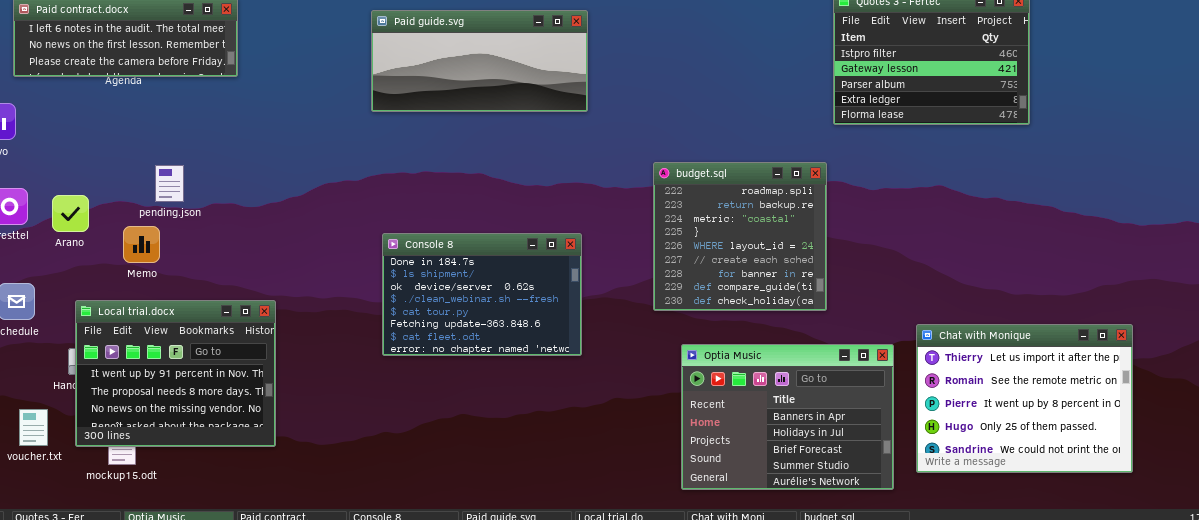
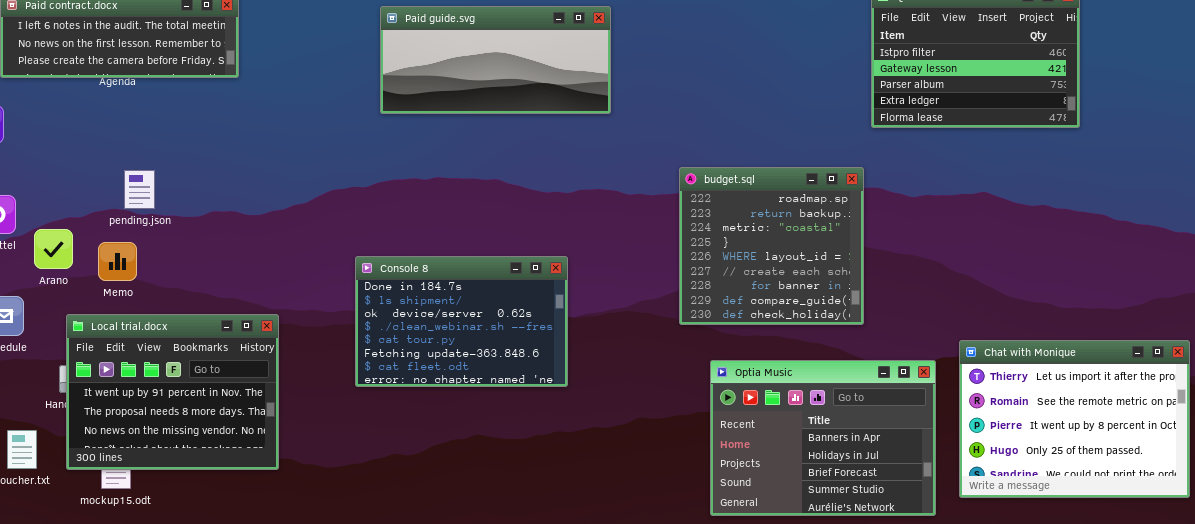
pending.json: [155,165,184,202] -> [124,170,155,209], moved
Arano: [52,195,89,232] -> [34,229,73,269], moved
Memo: [123,226,160,263] -> [98,242,137,281], moved
Console 8: [382,233,582,356] -> [355,256,568,387], moved

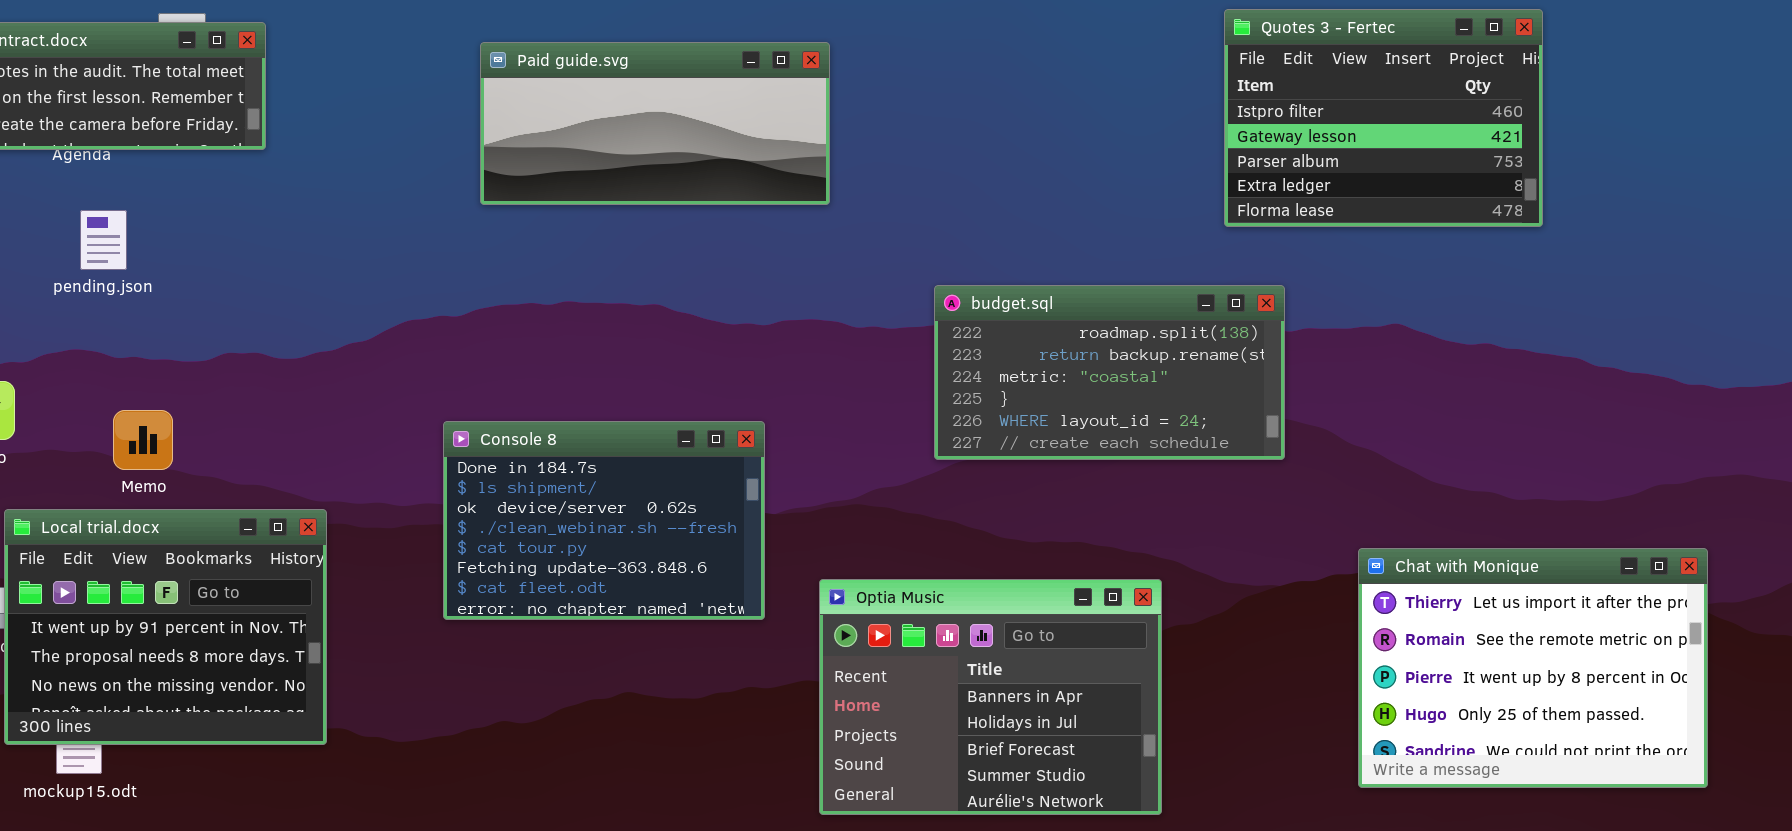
budget.sql: [679,167,864,325] -> [934,285,1285,460], resized
pending.json: [124,170,155,209] -> [80,210,127,270], moved
Memo: [98,242,137,281] -> [113,410,173,470], moved
Optia Music: [710,360,936,516] -> [819,579,1162,815], moved

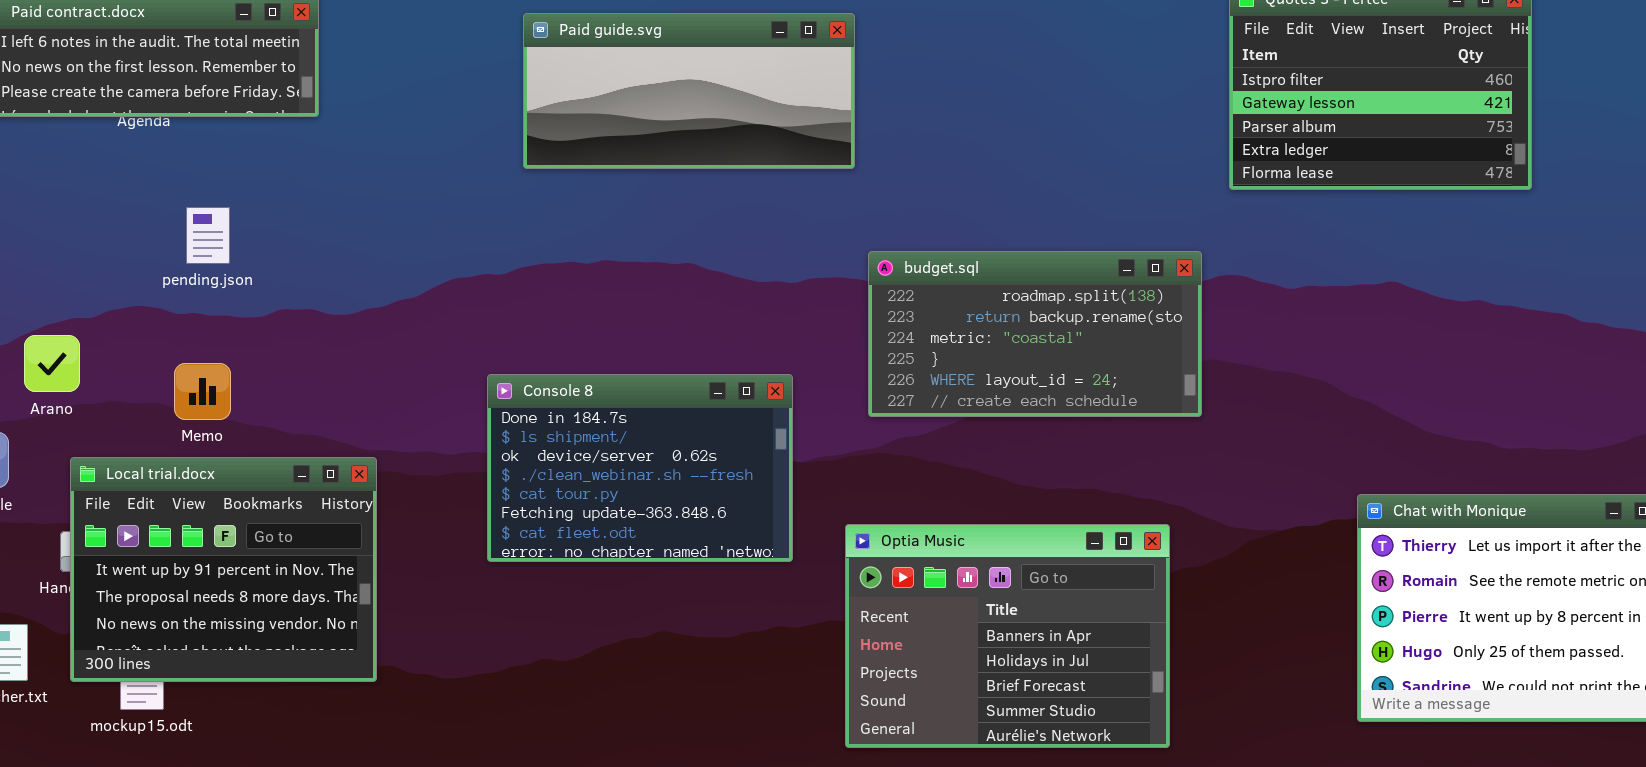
pending.json: [80,210,127,270] -> [186,207,230,264], moved
budget.sql: [934,285,1285,460] -> [868,251,1202,417], moved

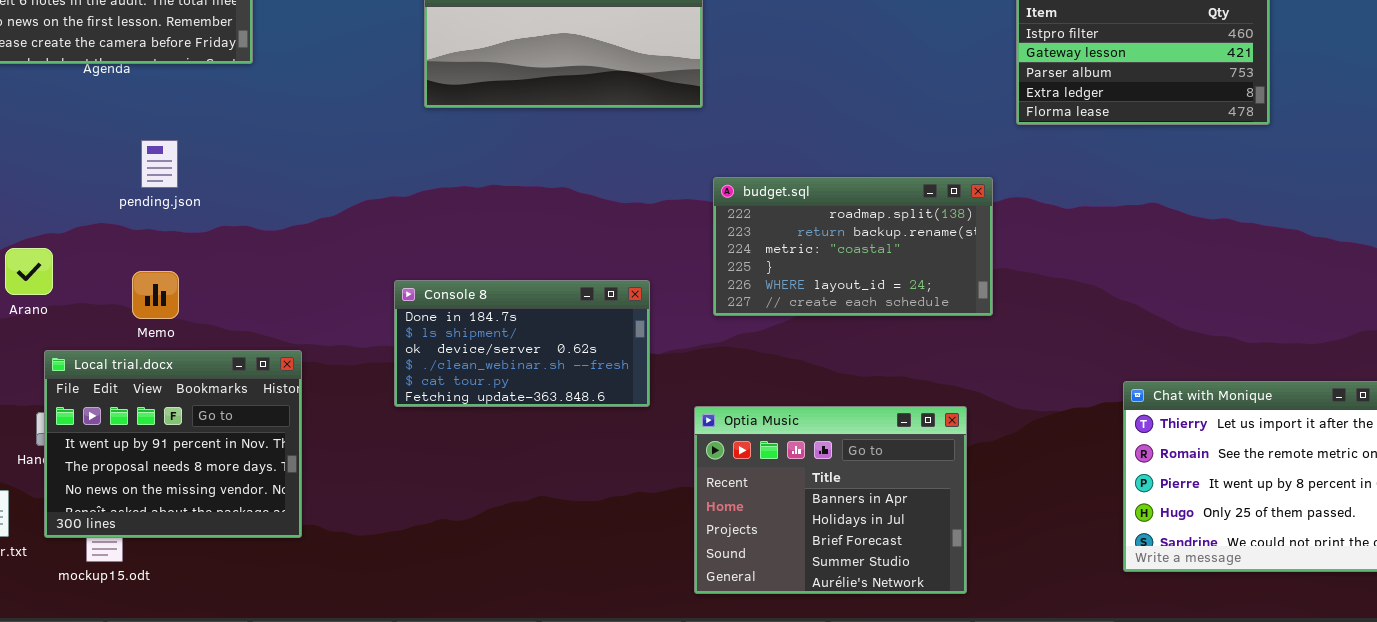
Console 8: [487,374,793,562] -> [394,280,650,407], resized

